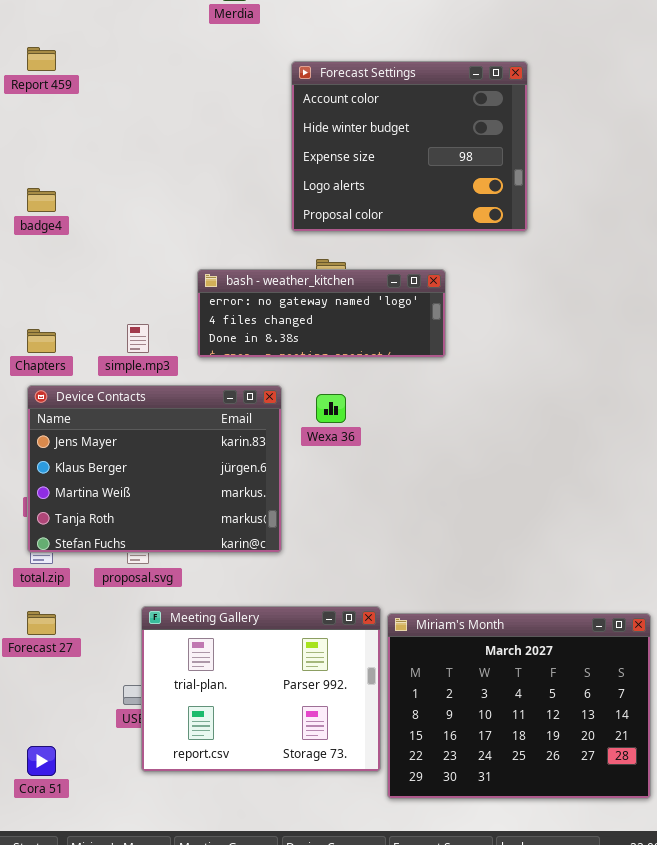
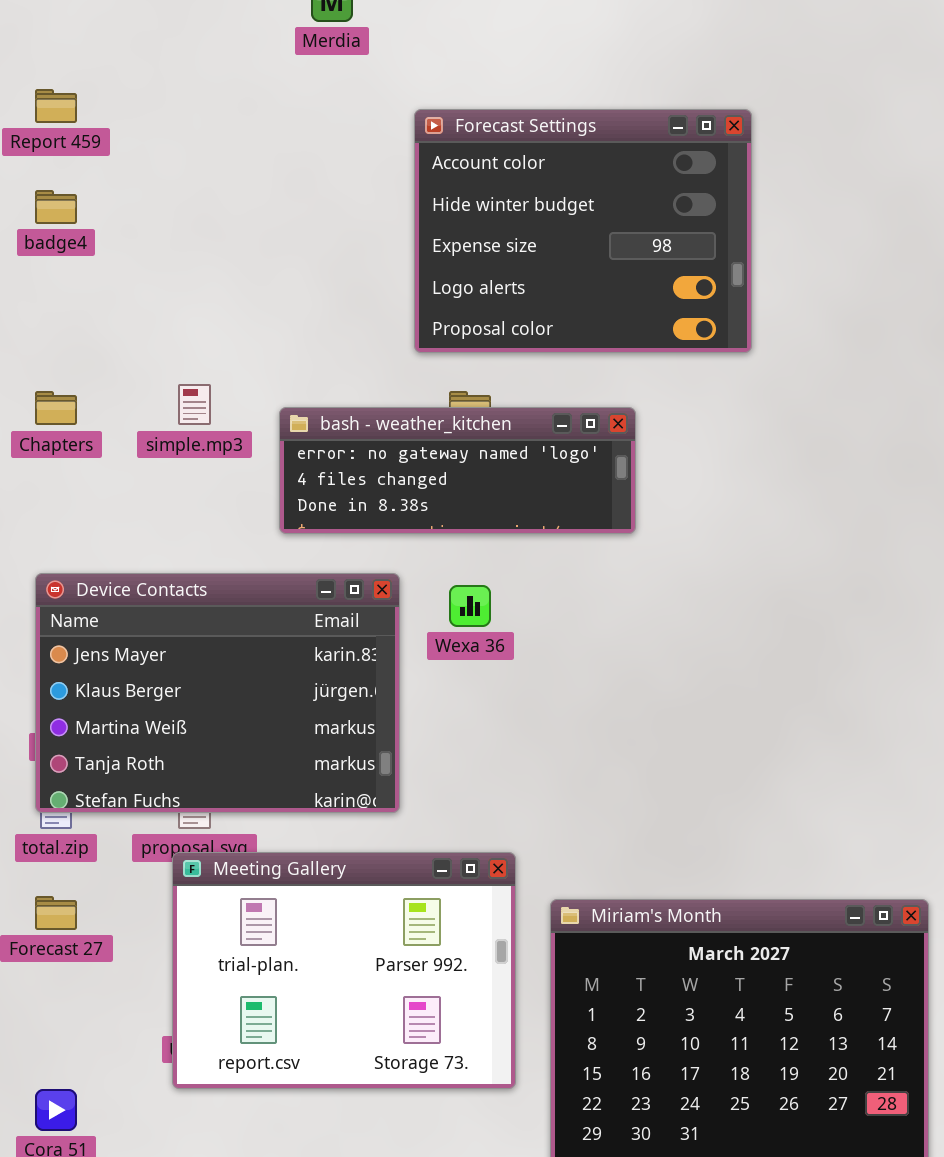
badge4: [27,188,56,212] -> [35,190,77,224], moved
simple.mp3: [127,324,149,353] -> [178,384,211,425], moved
Chapters: [27,329,56,353] -> [35,391,77,425], moved
Meeting Gallery: [141,606,381,772] -> [172,852,516,1089], moved

